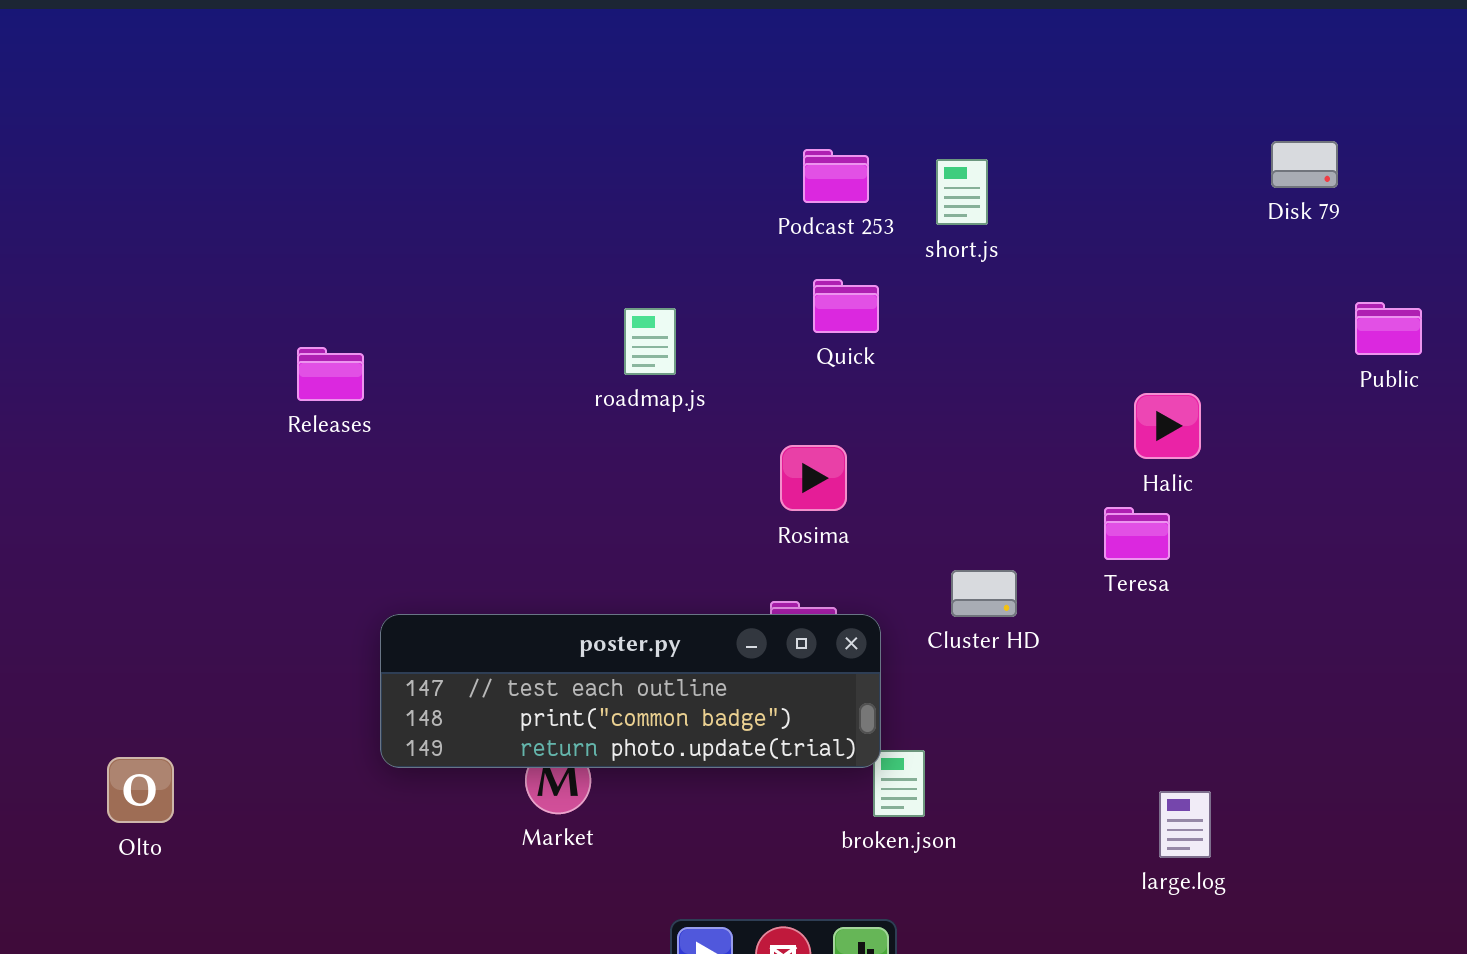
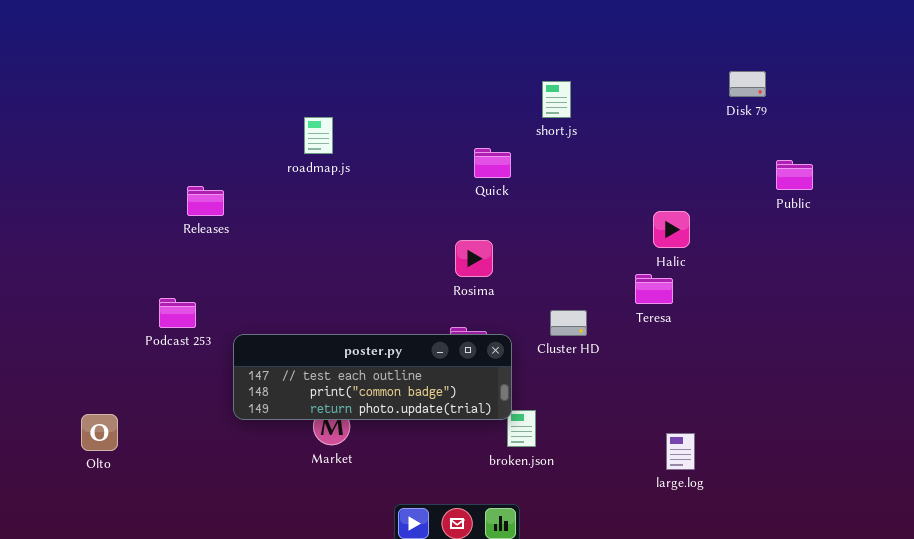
Podcast 253: [803,149,869,203] -> [159,298,196,328], moved
roadmap.js: [624,308,676,375] -> [304,117,333,154], moved

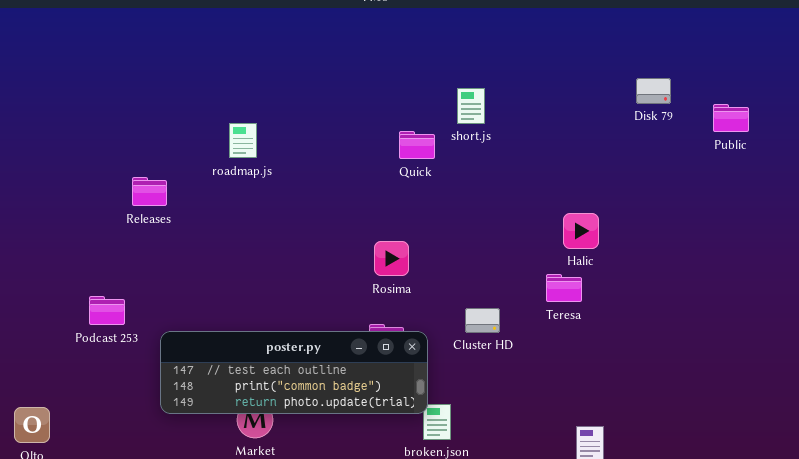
Quick: [474,148,511,178] -> [399,131,435,159], moved
Public: [776,160,813,190] -> [713,104,749,132], moved
Releases: [187,186,224,216] -> [132,177,167,206], moved

